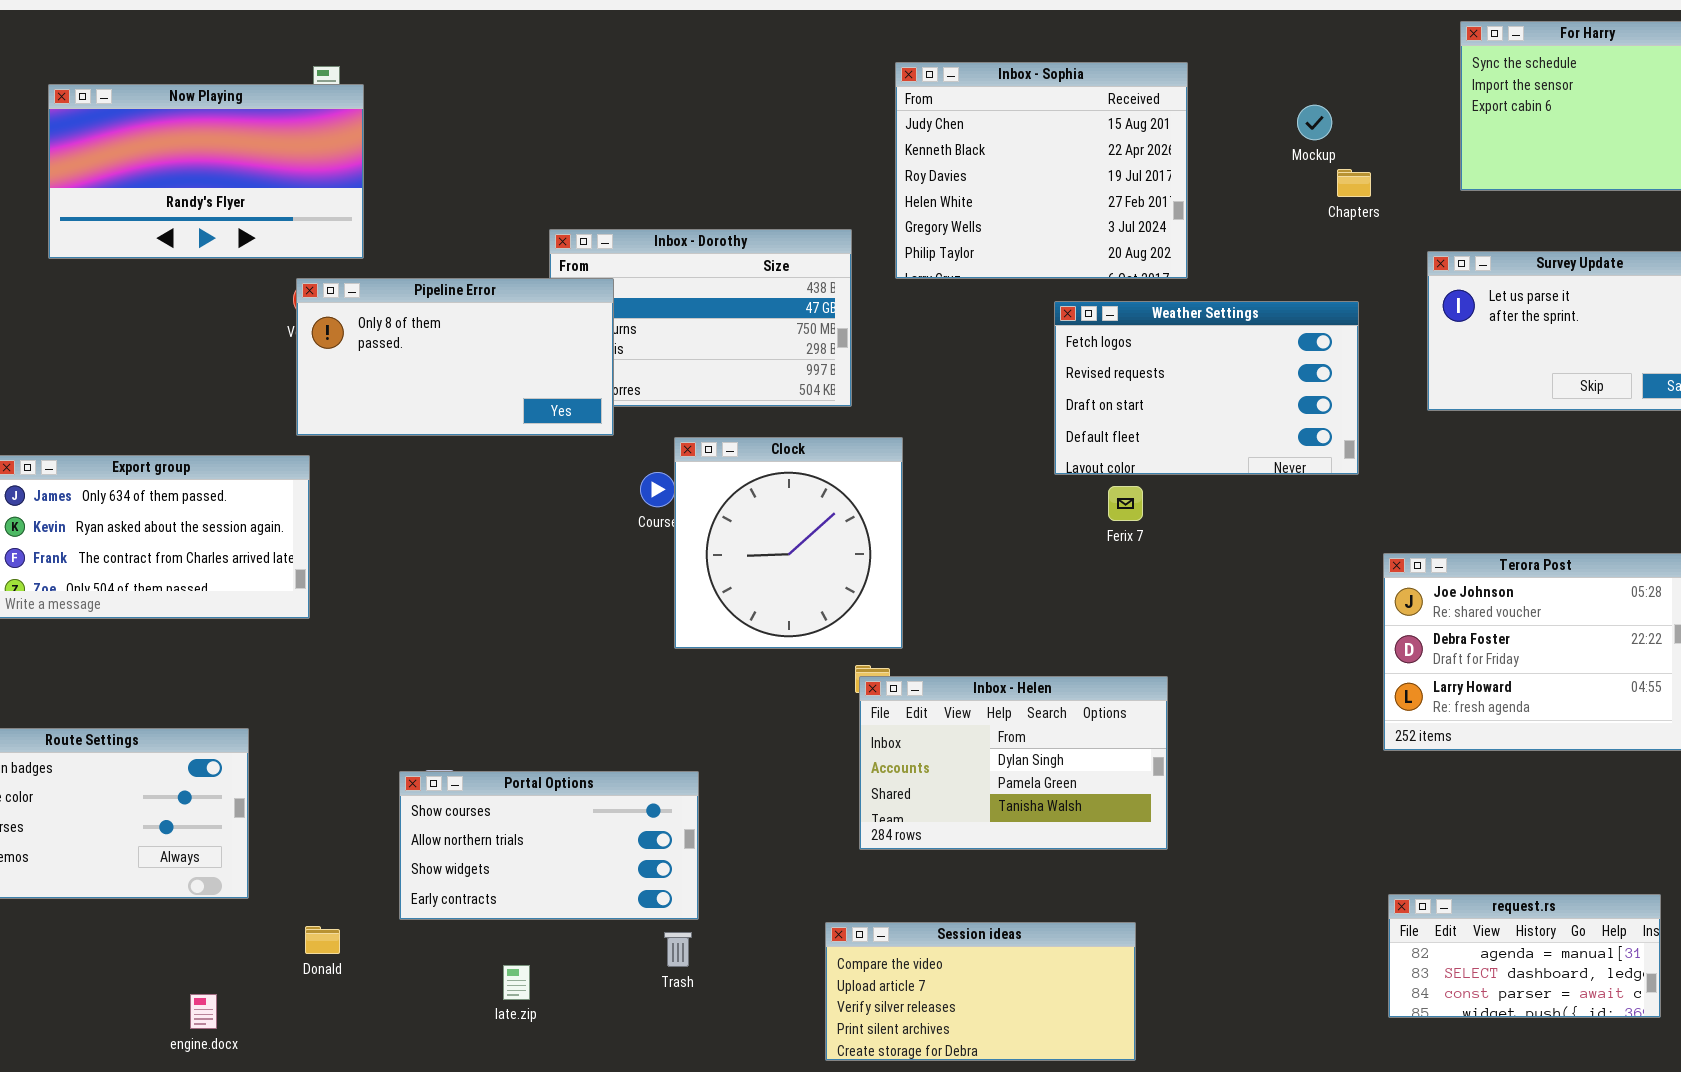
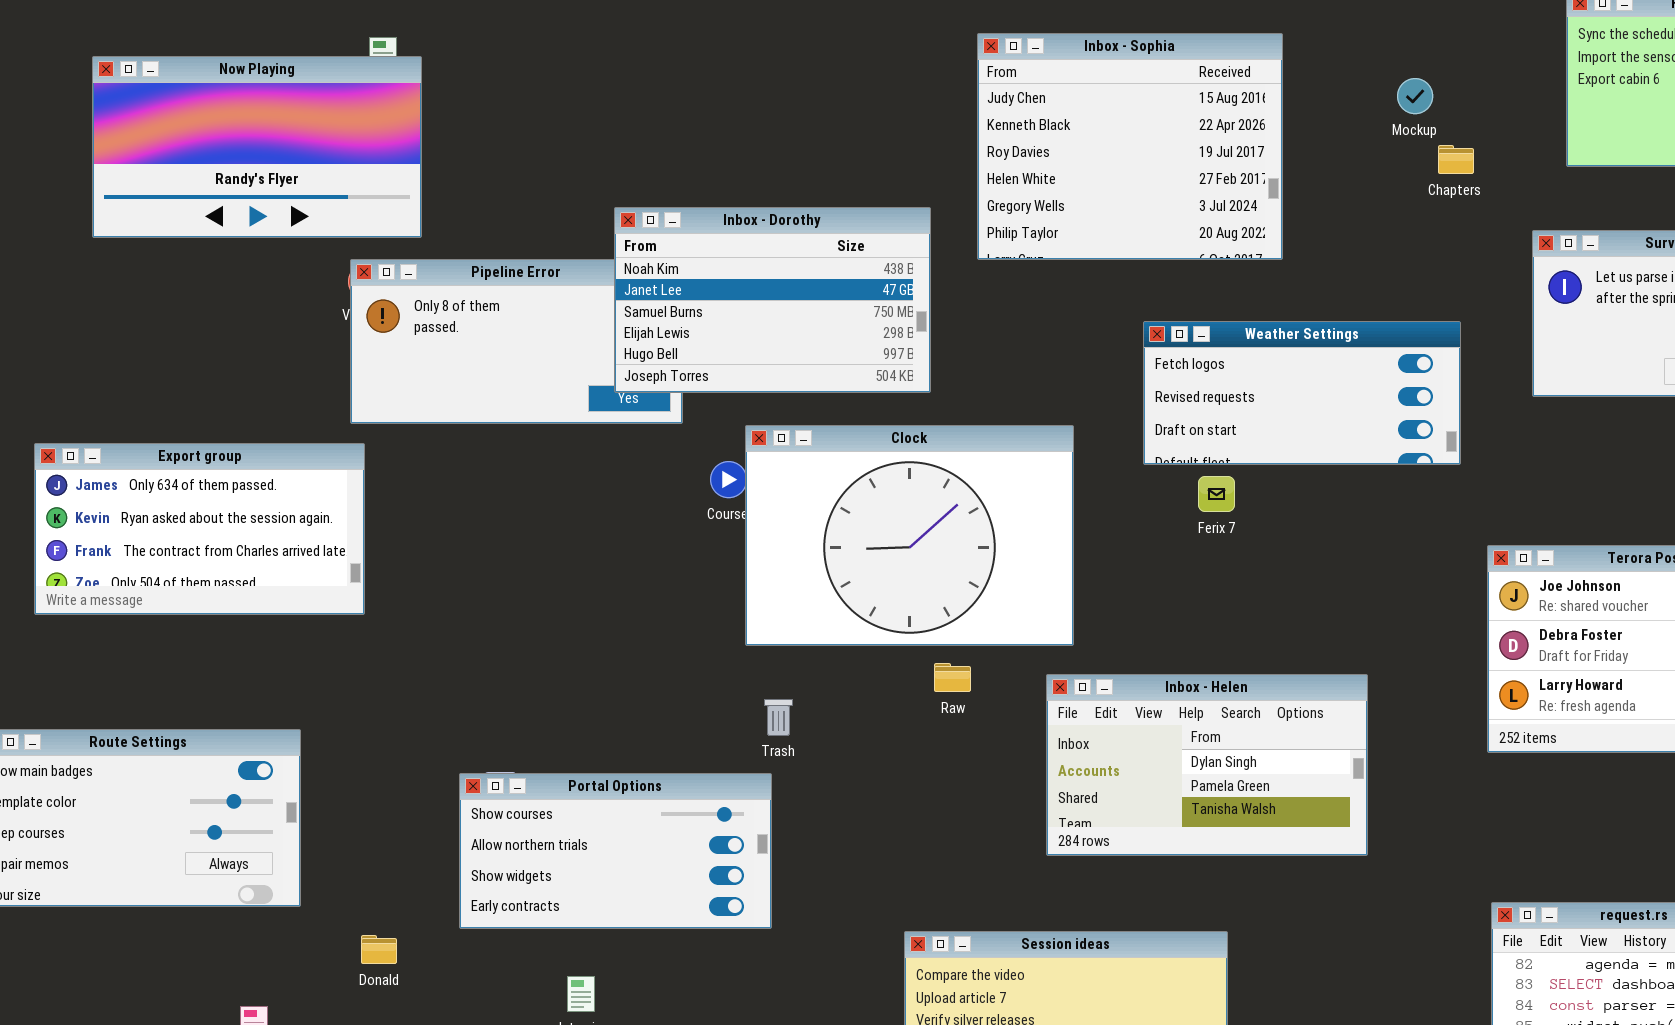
Inbox - Dorothy: [549,229,852,407] -> [614,207,931,393], raised
Weather Settings: [1054,301,1359,475] -> [1143,321,1461,465], resized
Clock: [674,437,903,649] -> [745,425,1074,646], resized
Inbox - Helen: [859,676,1168,850] -> [1046,674,1368,856], moved
Trash: [664,932,692,967] -> [764,699,793,736], moved

